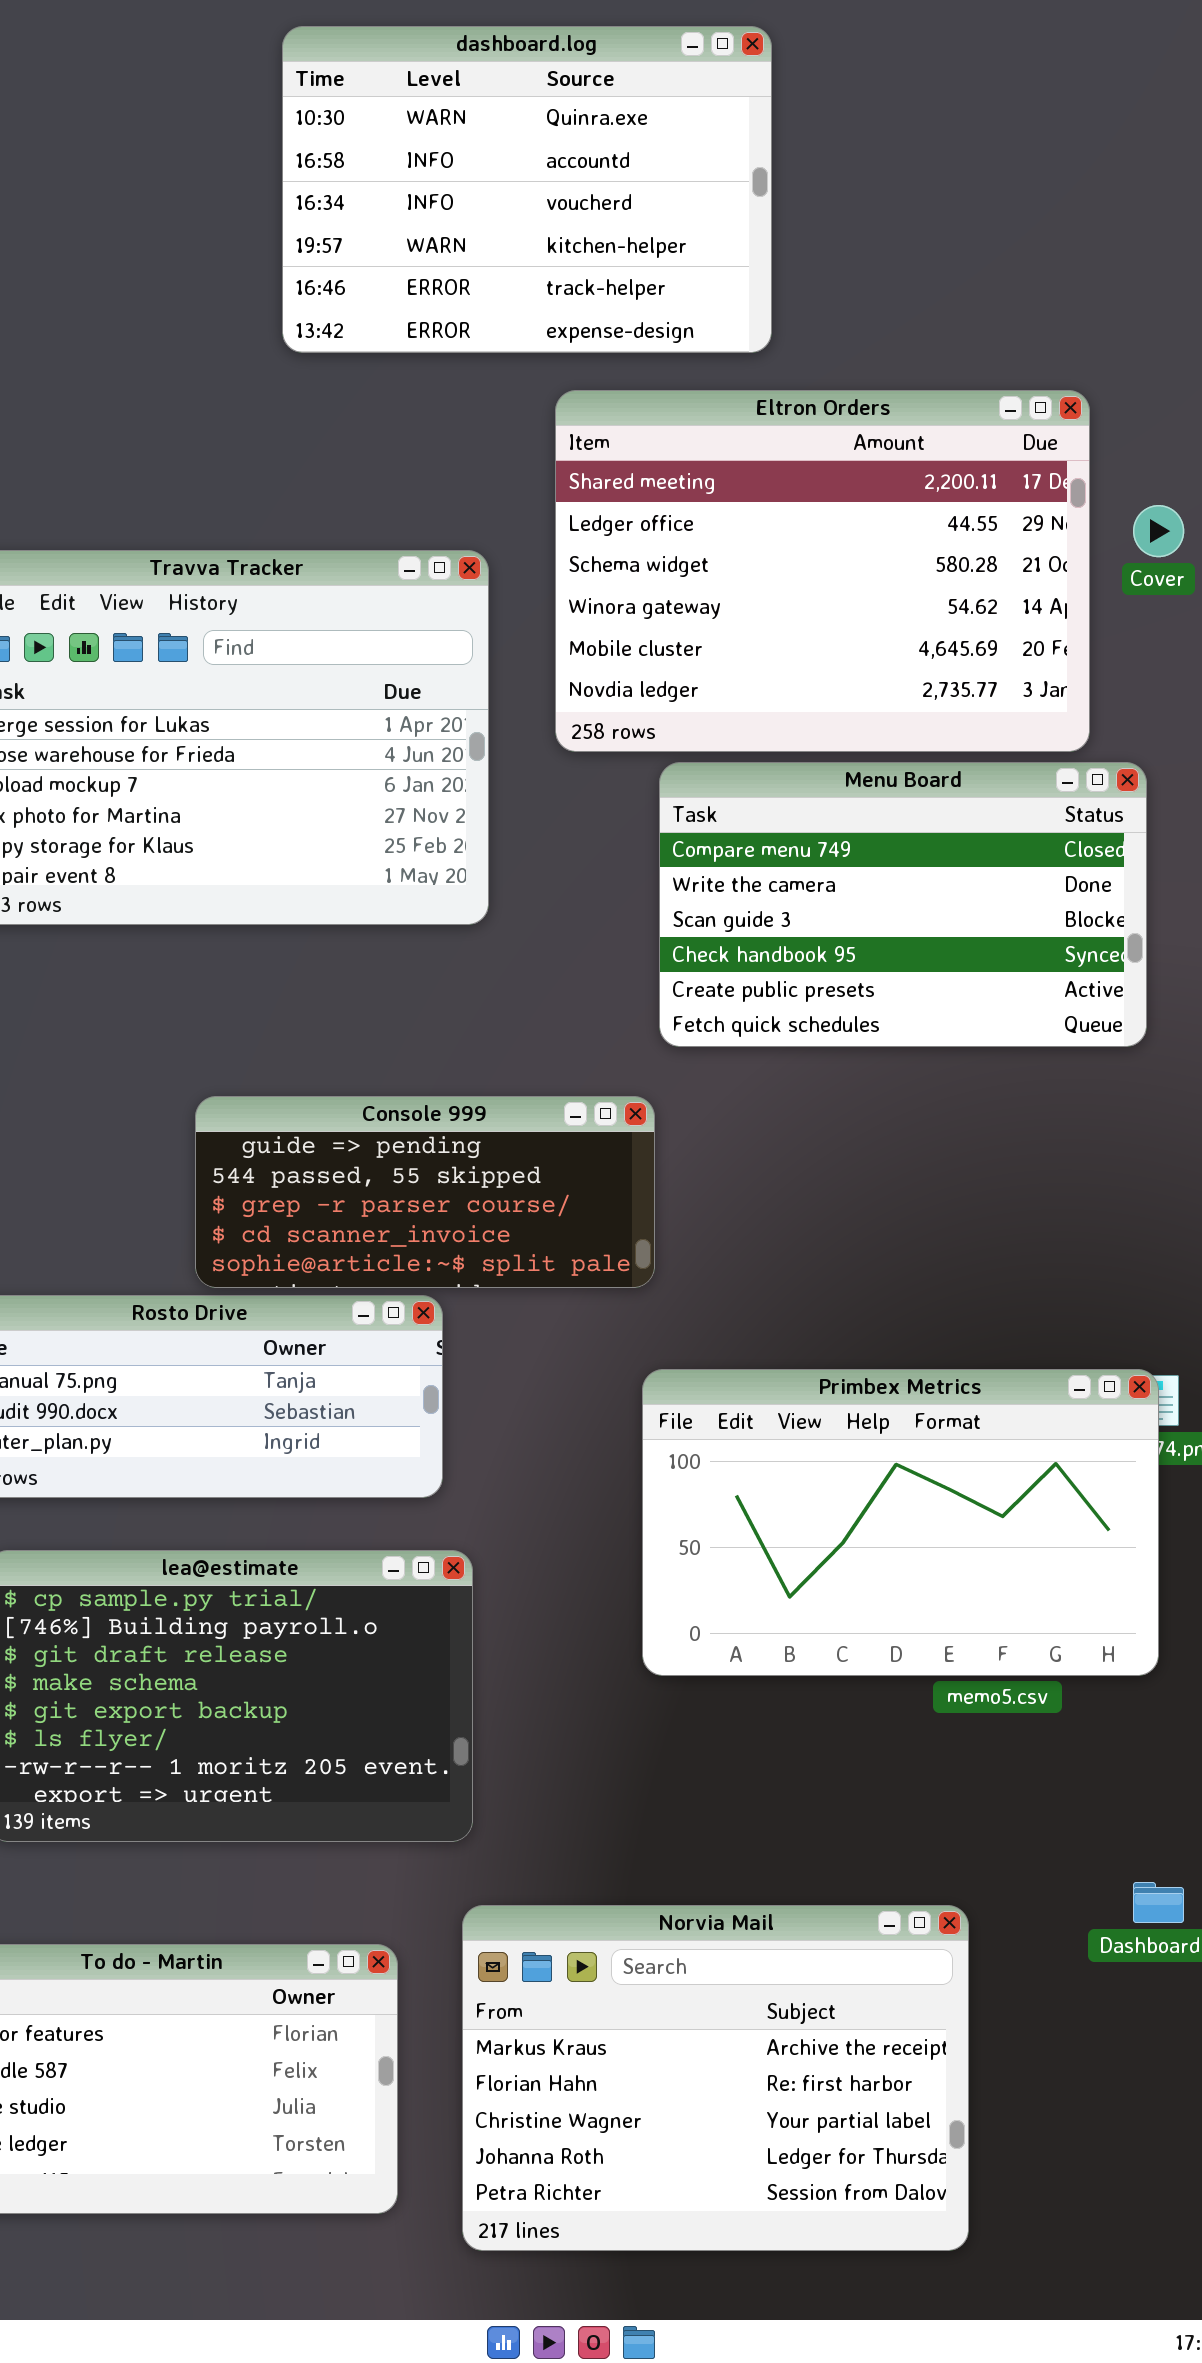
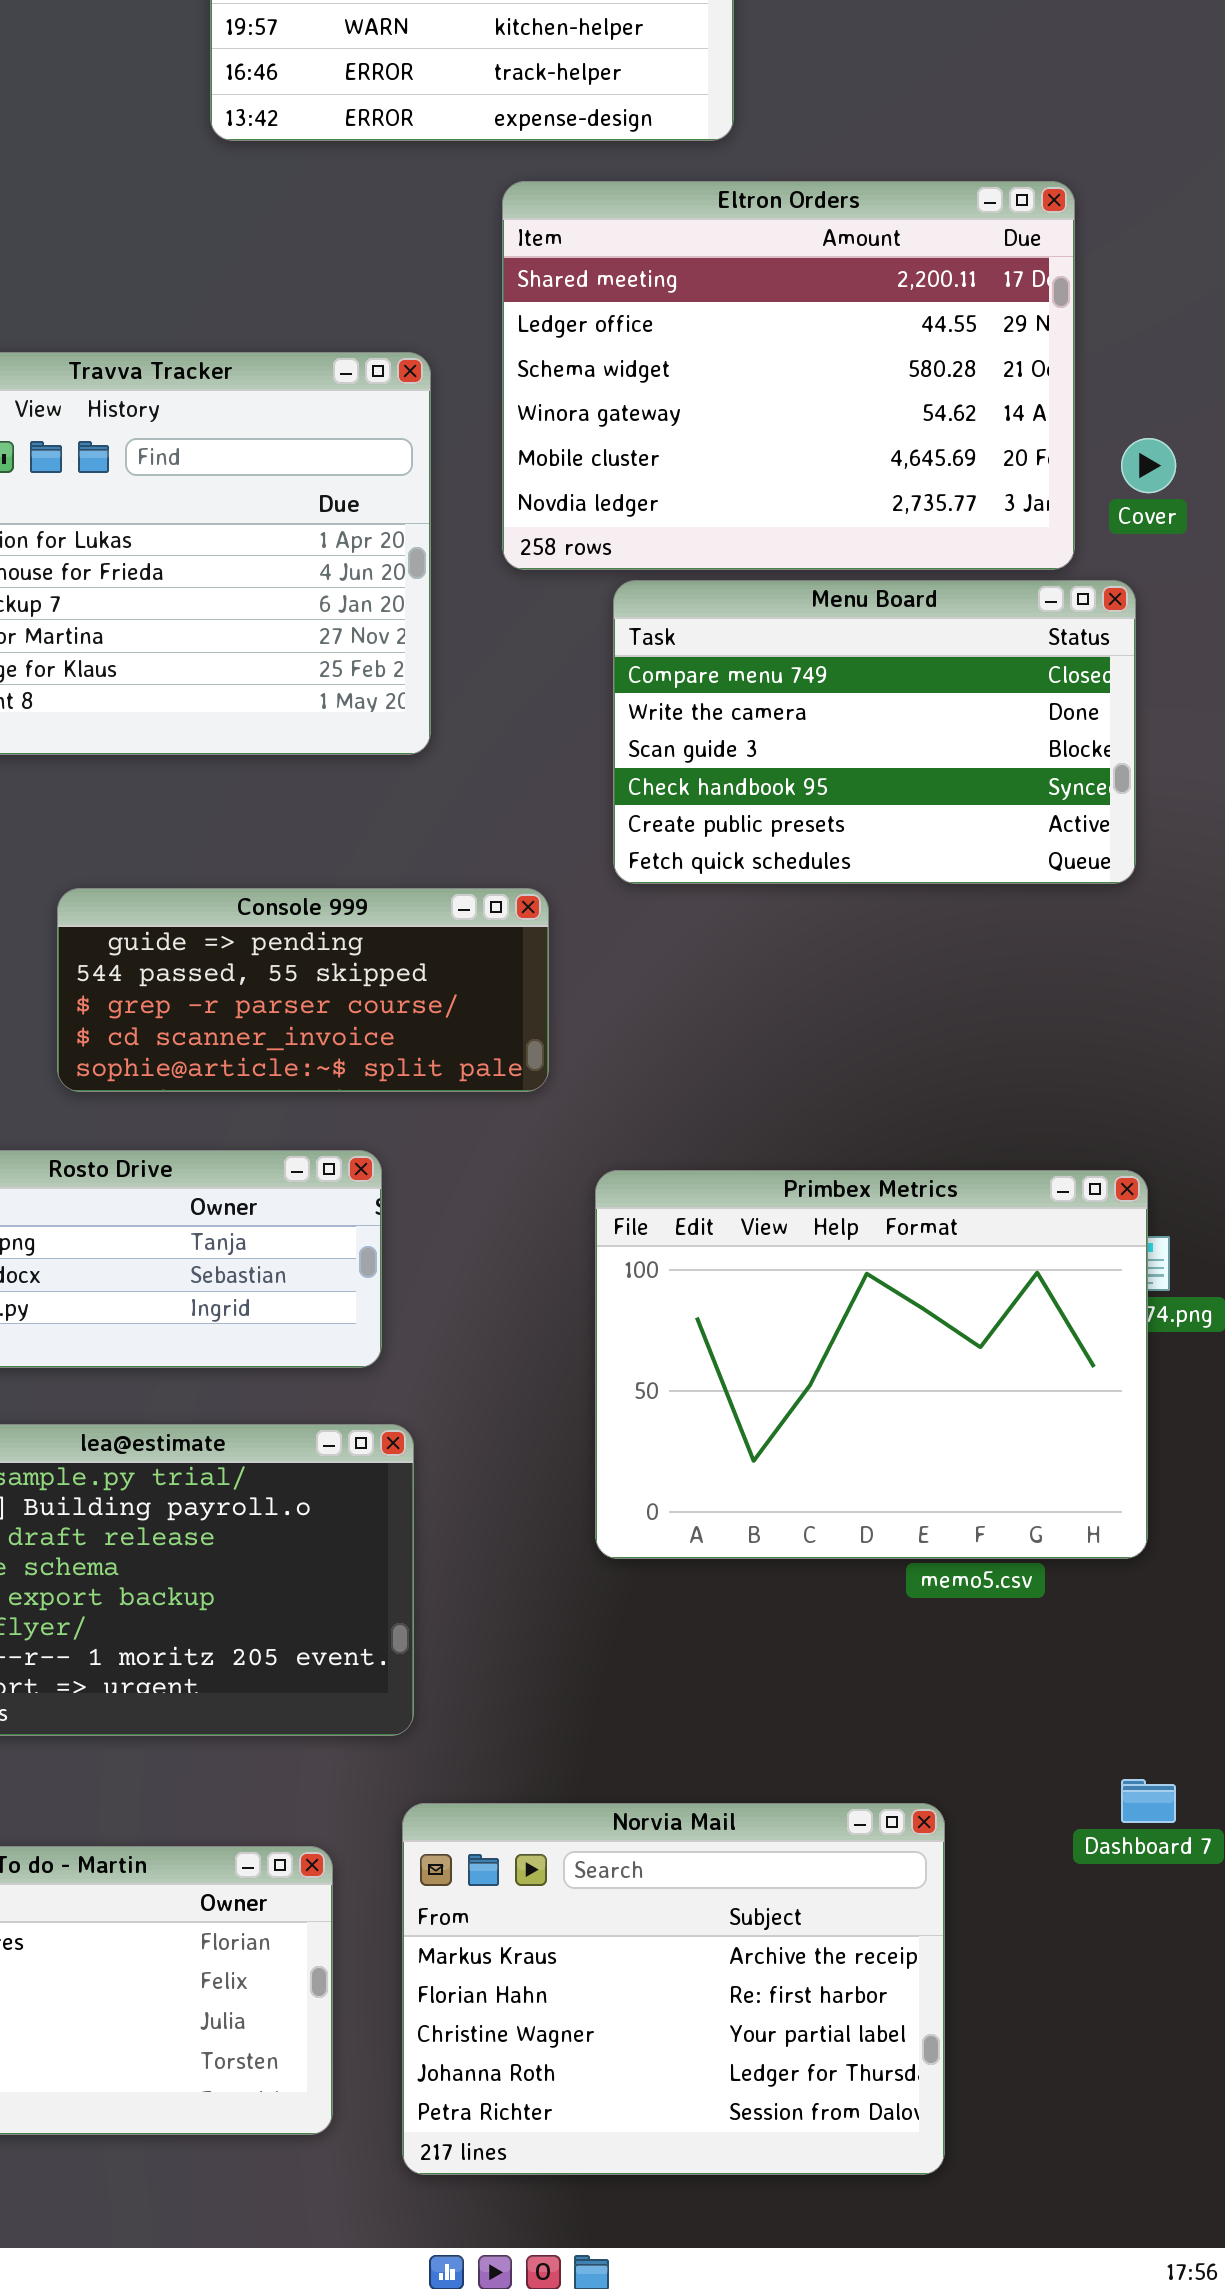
Cover: [1133,505,1184,557] -> [1121,438,1176,493], moved
Console 999: [195,1096,655,1288] -> [57,888,549,1092], moved
Primbex Metrics: [642,1369,1159,1676] -> [595,1170,1148,1559], resized

